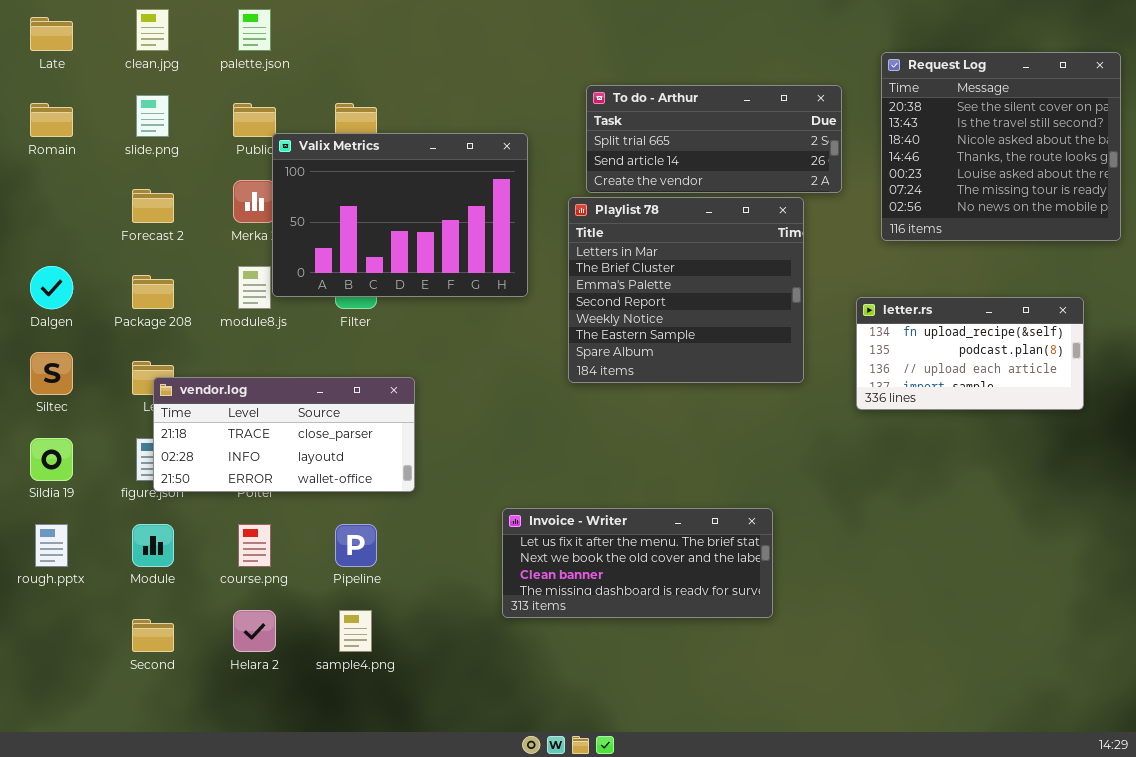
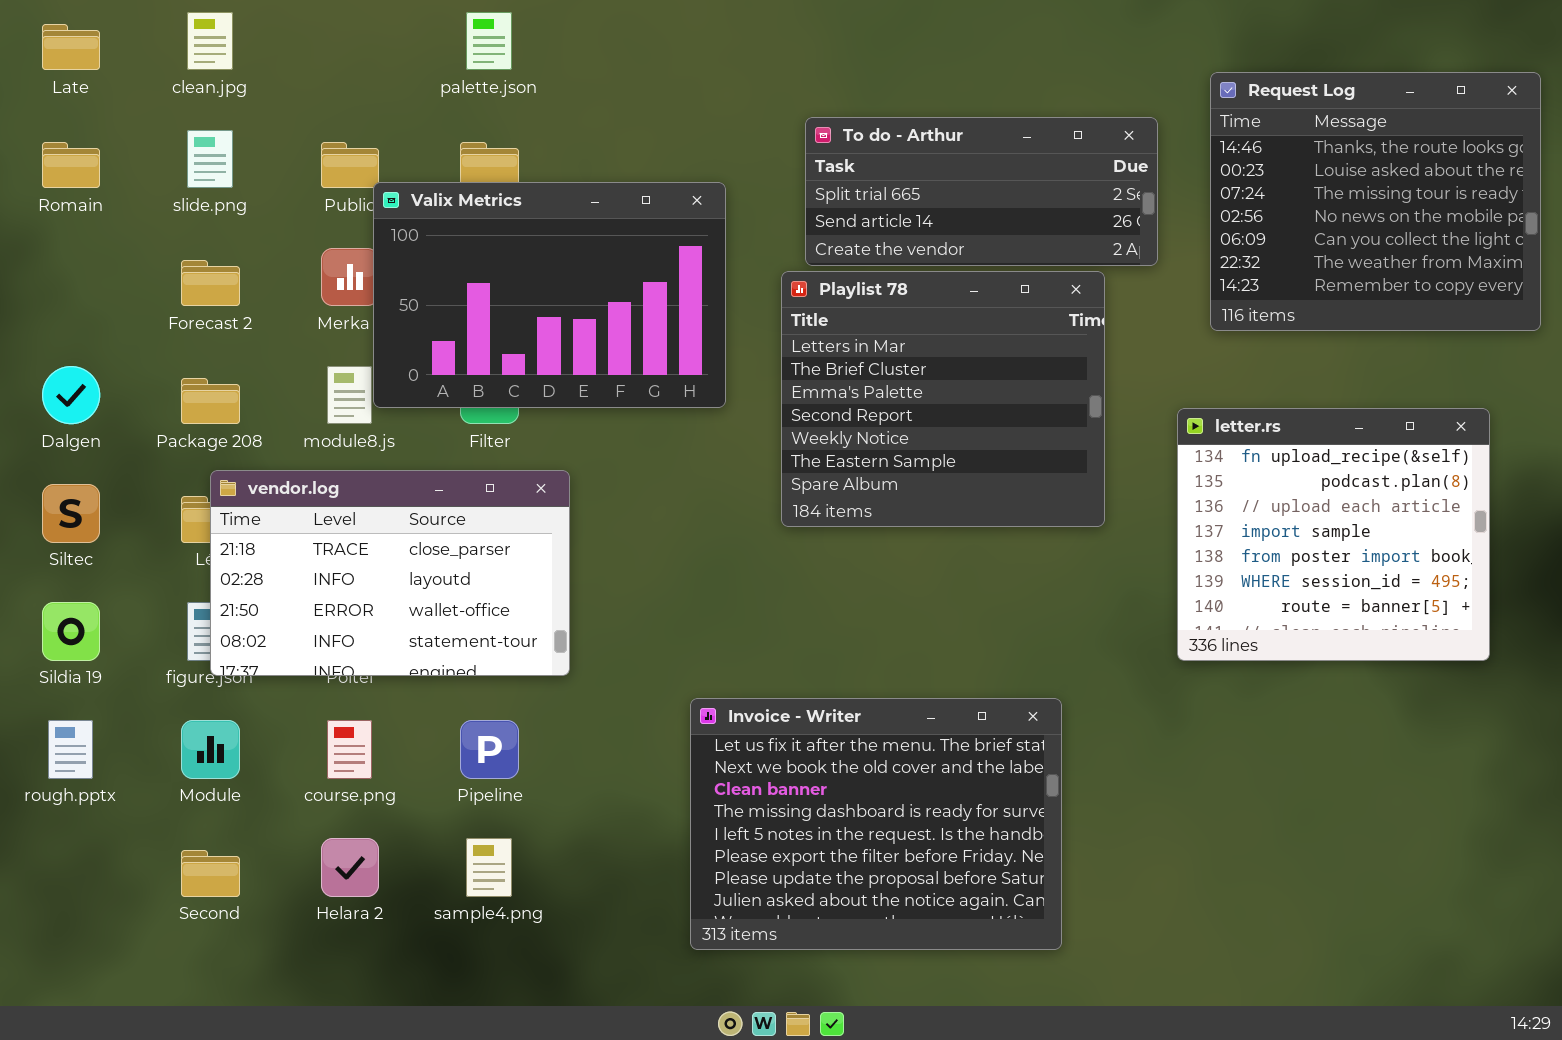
palette.json: [238,9,271,51] -> [466,12,512,70], moved
Request Log: [881,52,1121,241] -> [1210,72,1541,331], scrolled down 3 rows
letter.rs: [856,297,1084,410] -> [1177,408,1490,661], resized
vendor.log: [153,377,415,492] -> [210,470,570,676], resized
Invoice - Writer: [502,508,773,618] -> [690,698,1062,950], resized

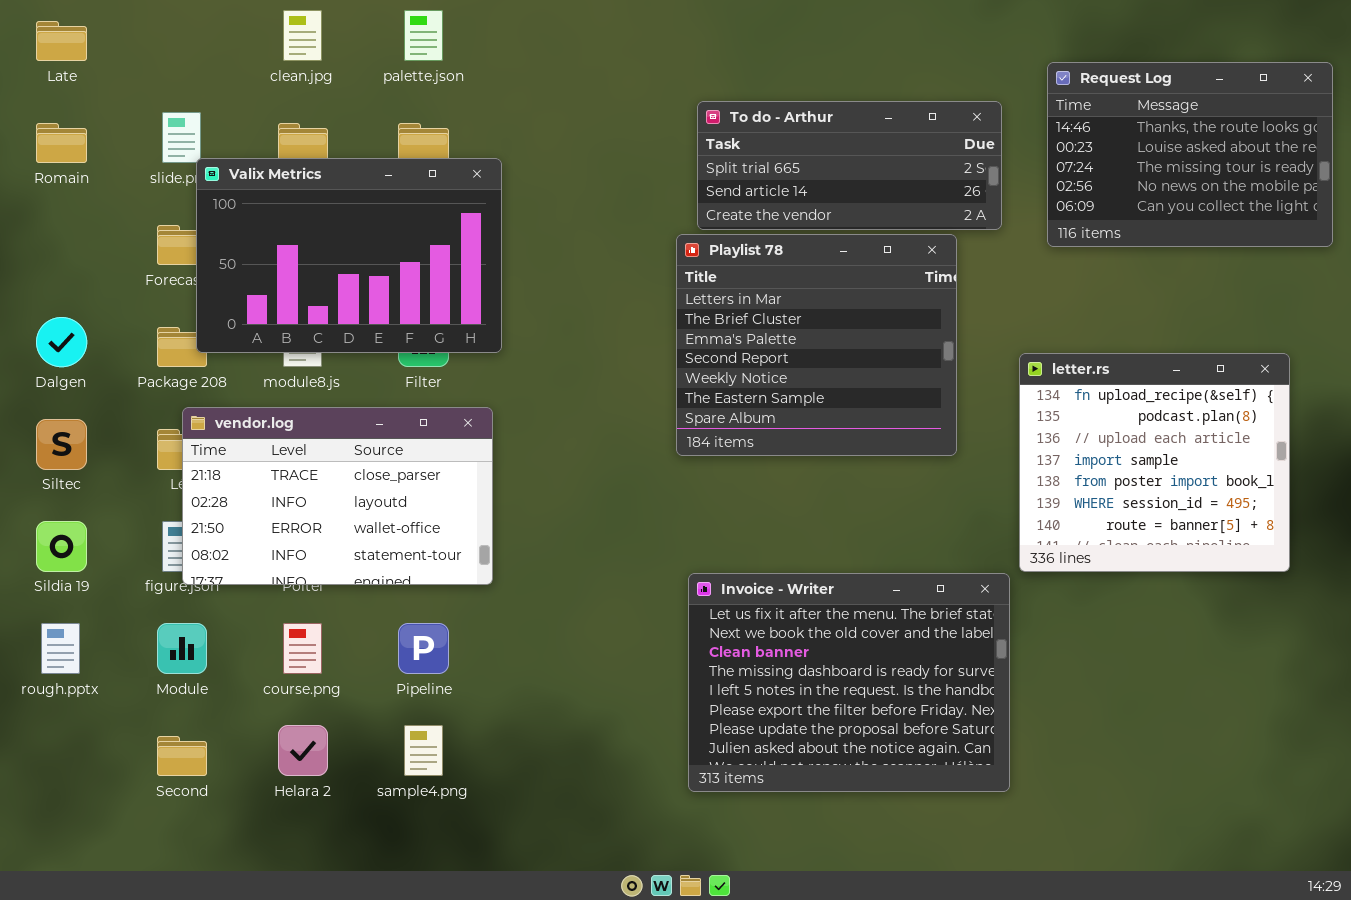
clean.jpg: [187,12,233,70] -> [283,10,322,61], moved
Request Log: [1210,72,1541,331] -> [1047,62,1333,247], resized
Valix Metrics: [373,182,726,408] -> [196,158,502,353], moved
Invoice - Writer: [690,698,1062,950] -> [688,573,1010,792], moved

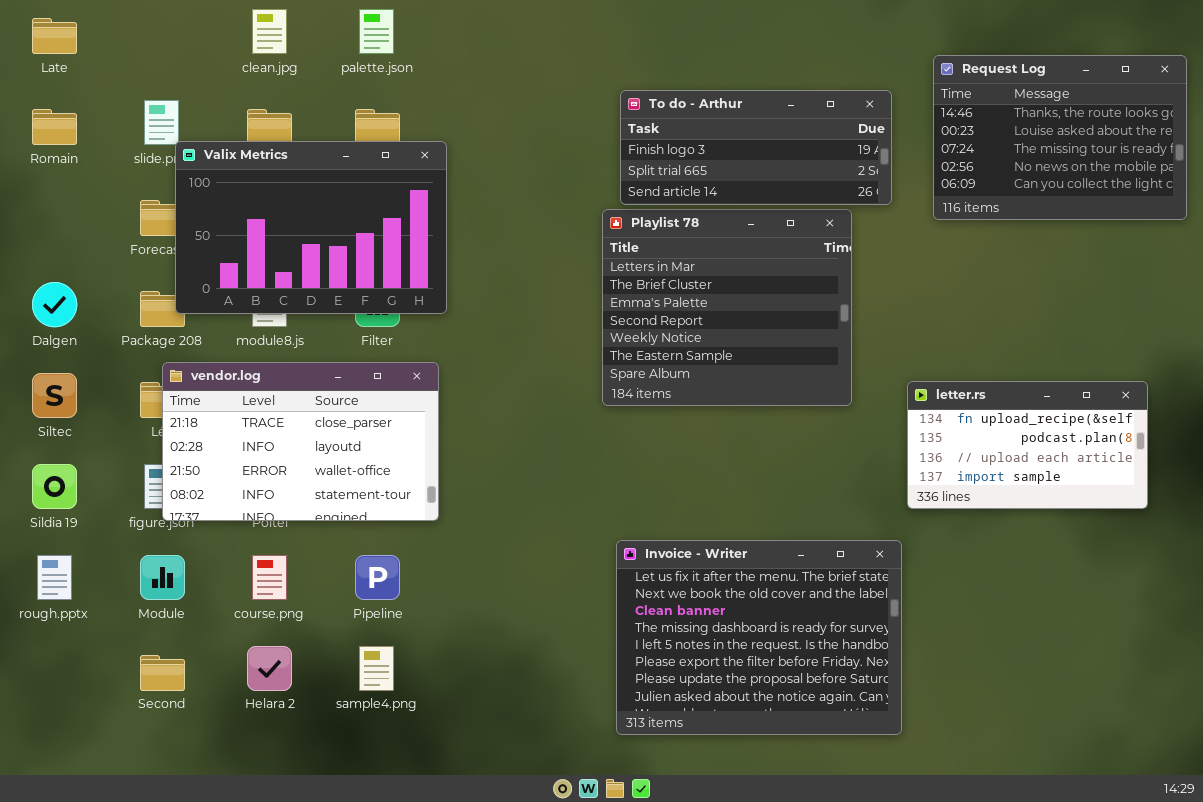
To do - Arthur: [697,101,1002,230] -> [620,90,892,205], scrolled up 1 row
letter.rs: [1019,353,1290,572] -> [907,381,1148,509], resized
Invoice - Writer: [688,573,1010,792] -> [616,540,902,735], moved

